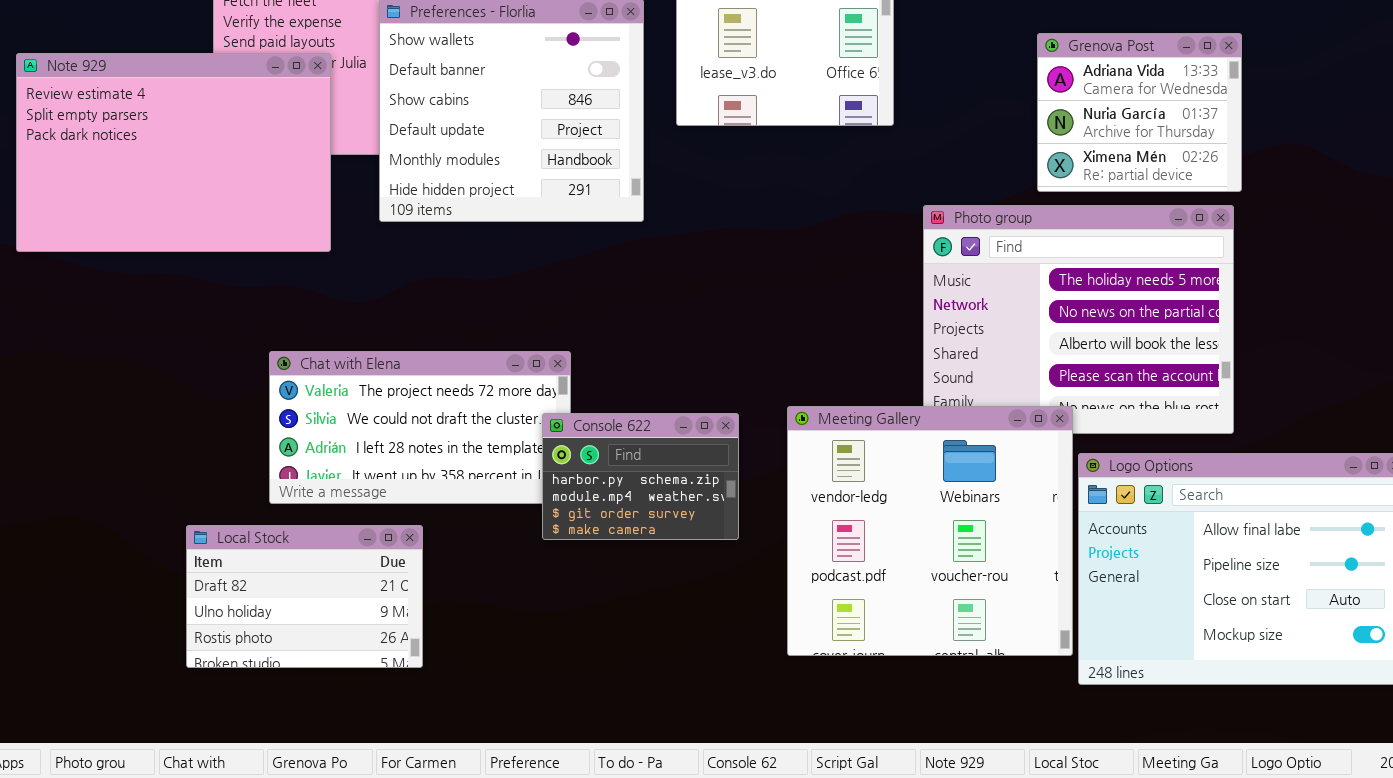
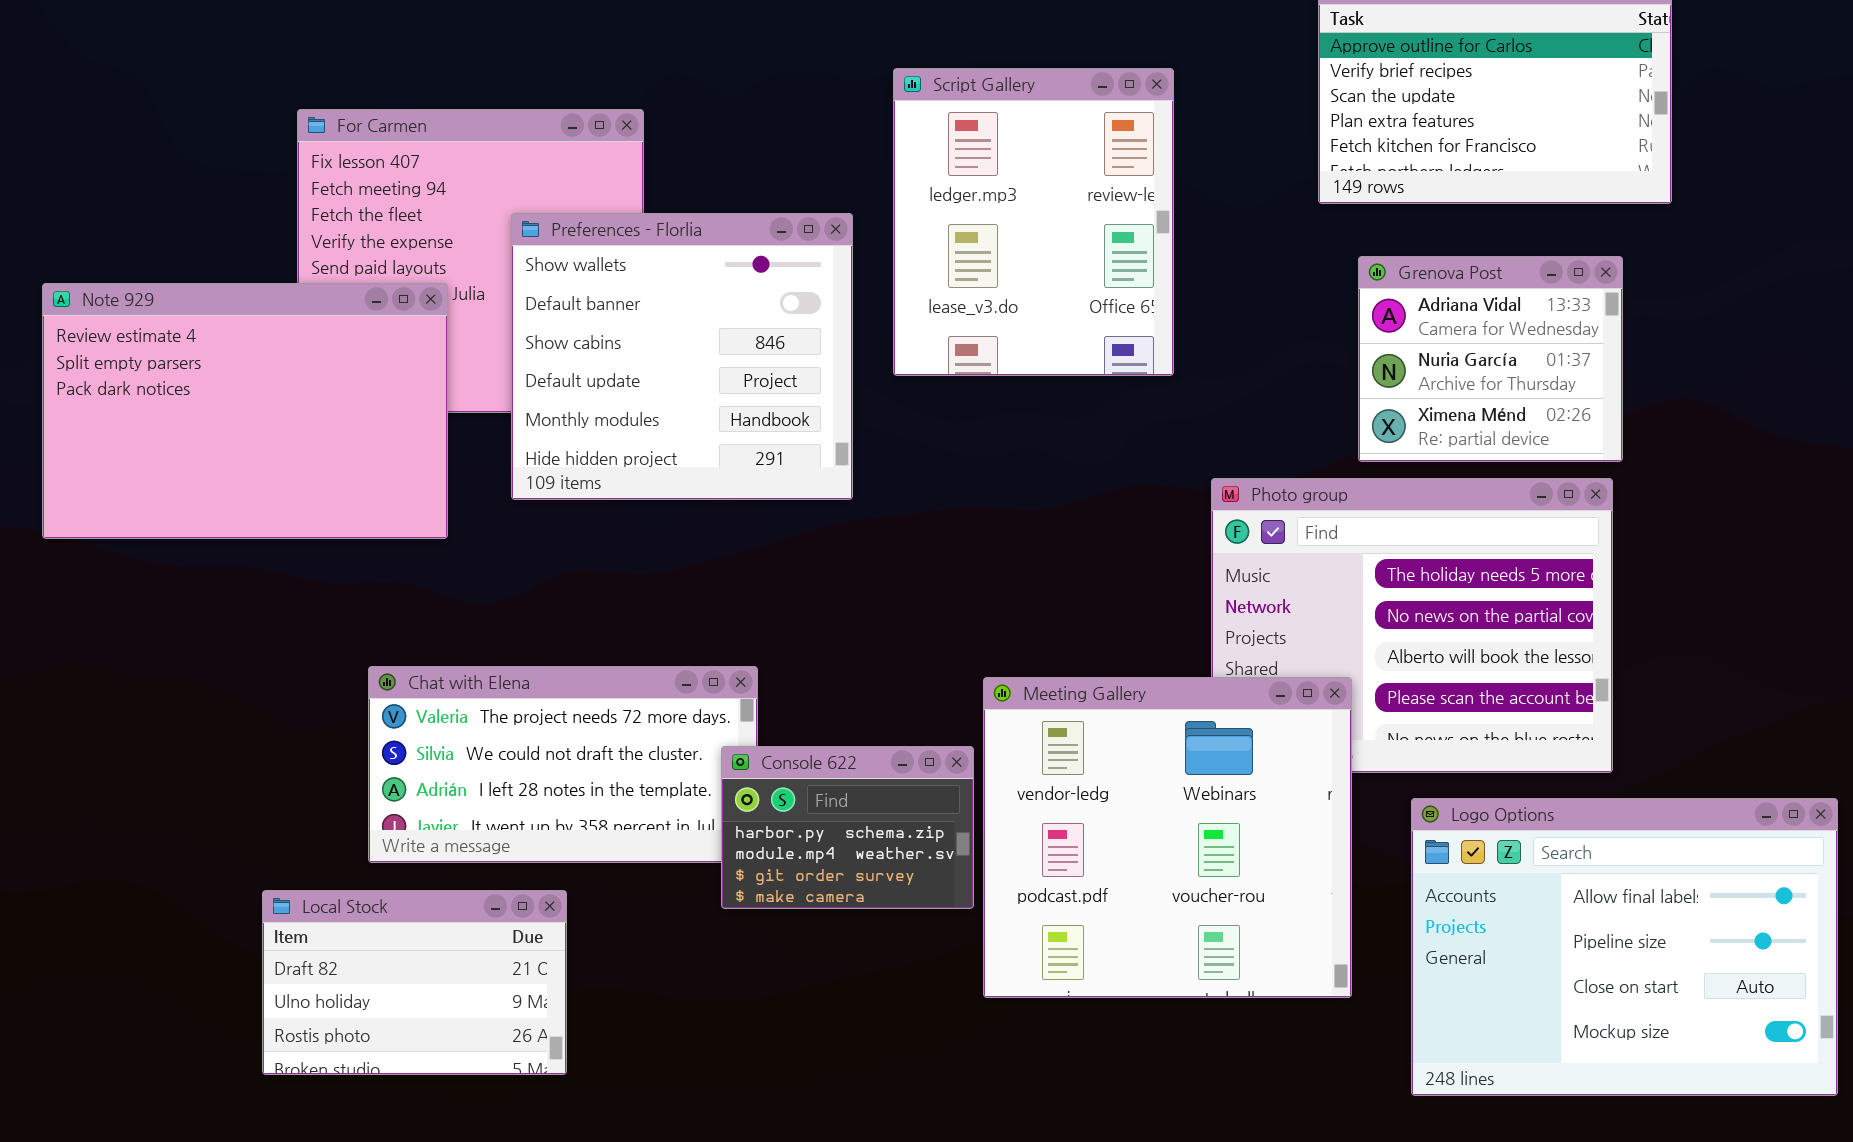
Meeting Gallery: [787,406,1073,656] -> [983,677,1352,998], moved

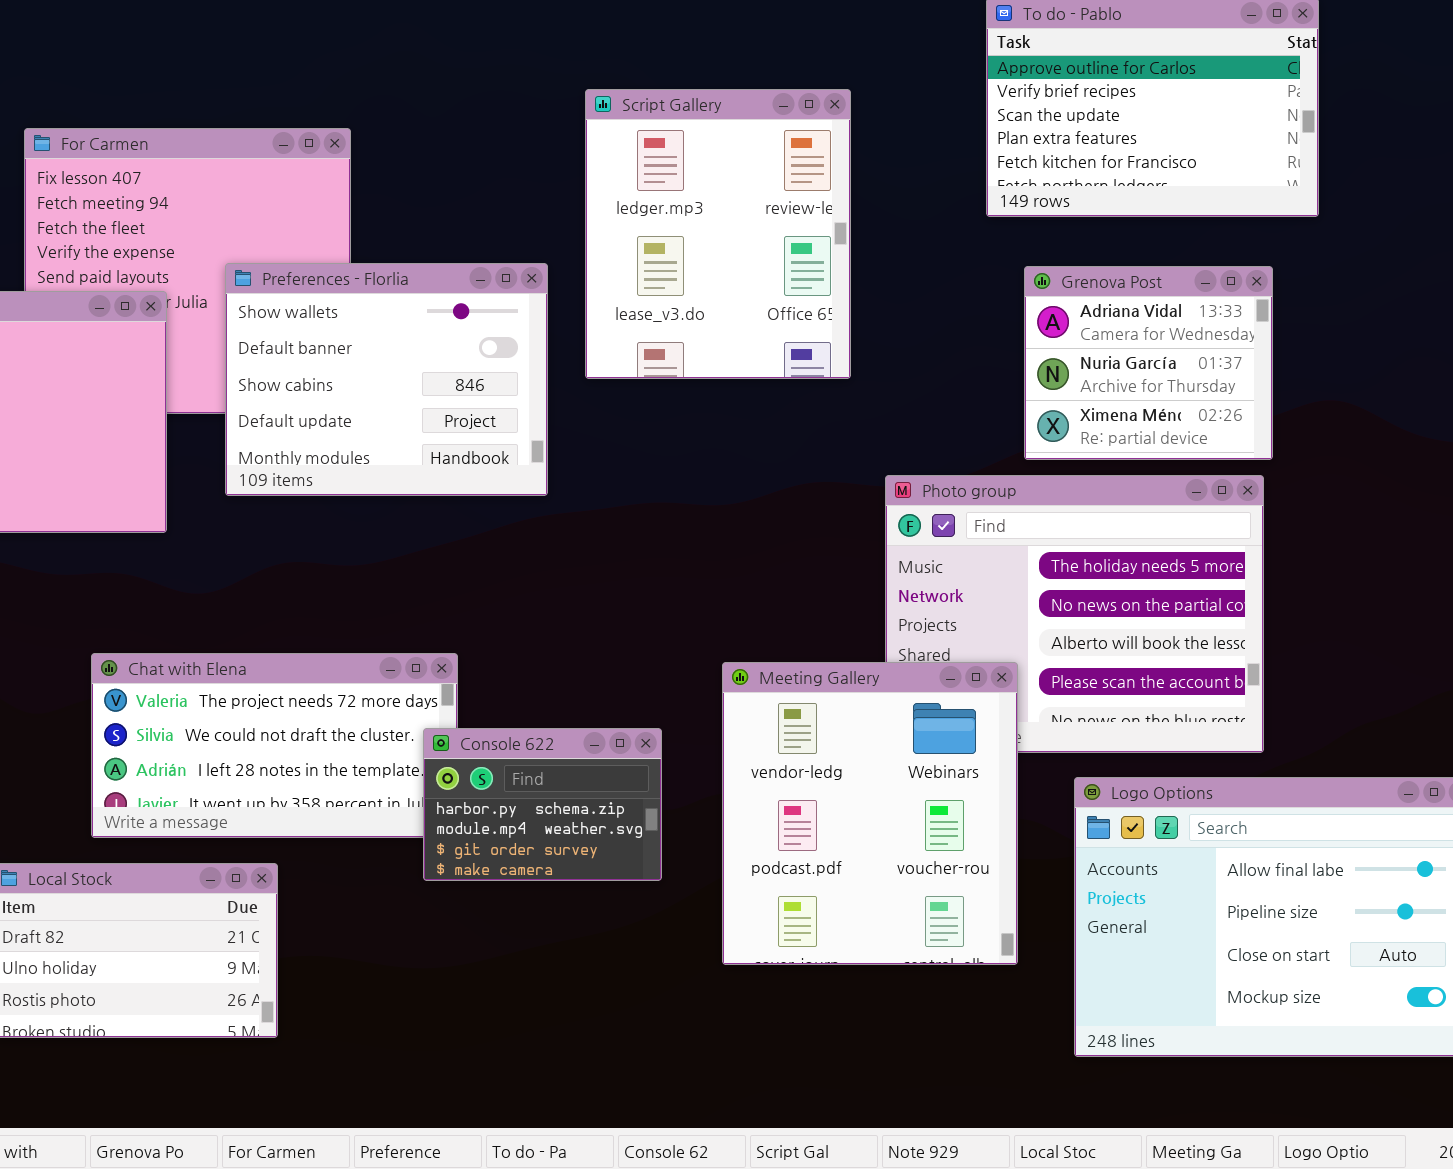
Preferences - Florlia: [511,213,853,500] -> [225,263,548,496], resized
Meeting Gallery: [983,677,1352,998] -> [722,662,1018,965], resized

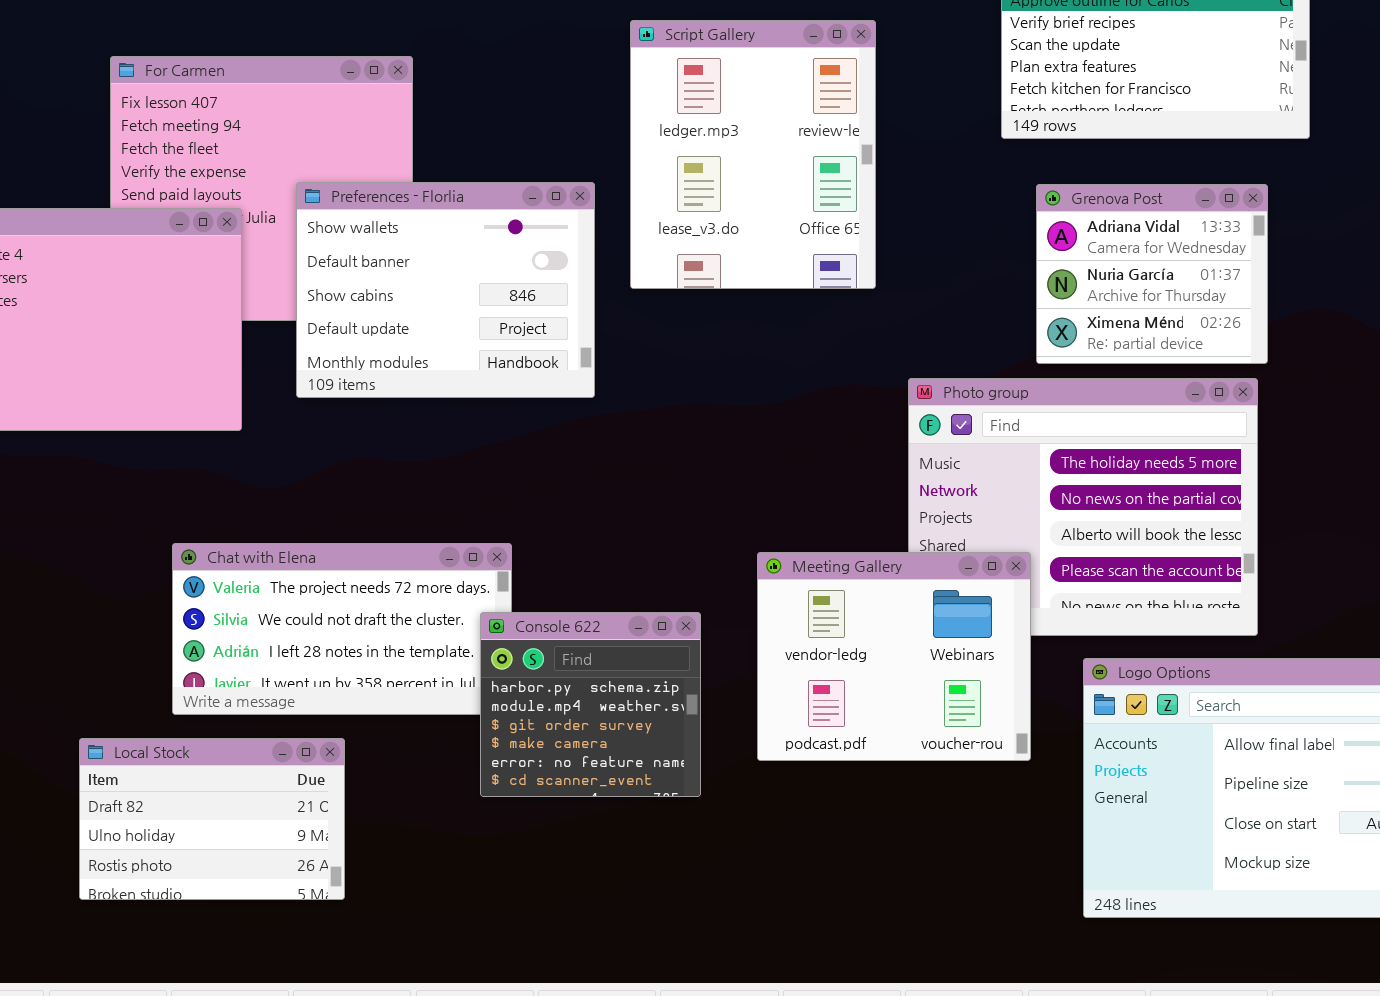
Meeting Gallery: [722,662,1018,965] -> [757,552,1031,761], resized
Console 622: [423,728,662,881] -> [480,612,701,797], resized

